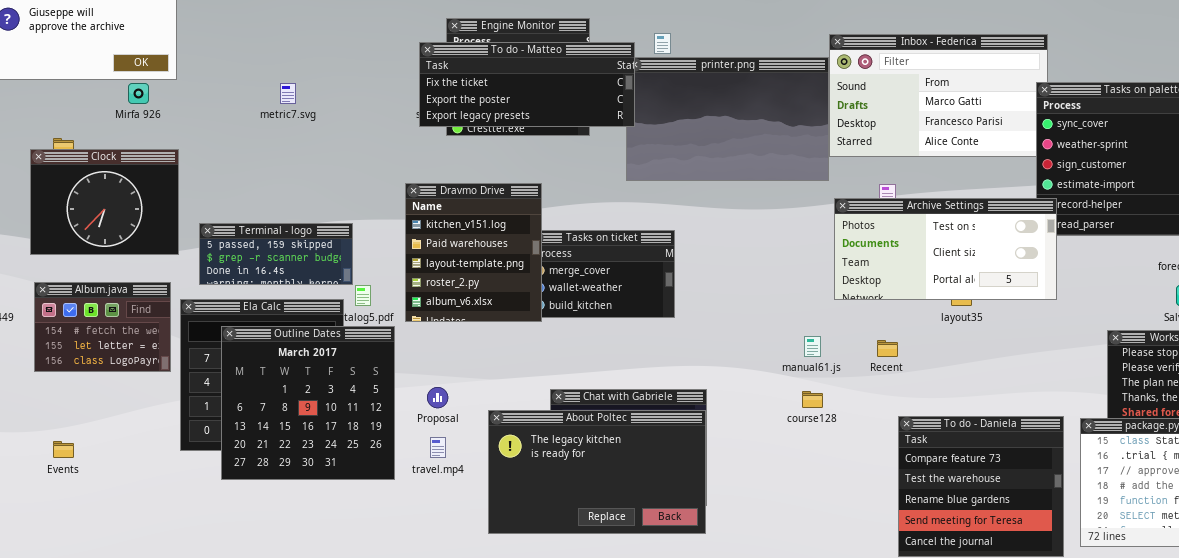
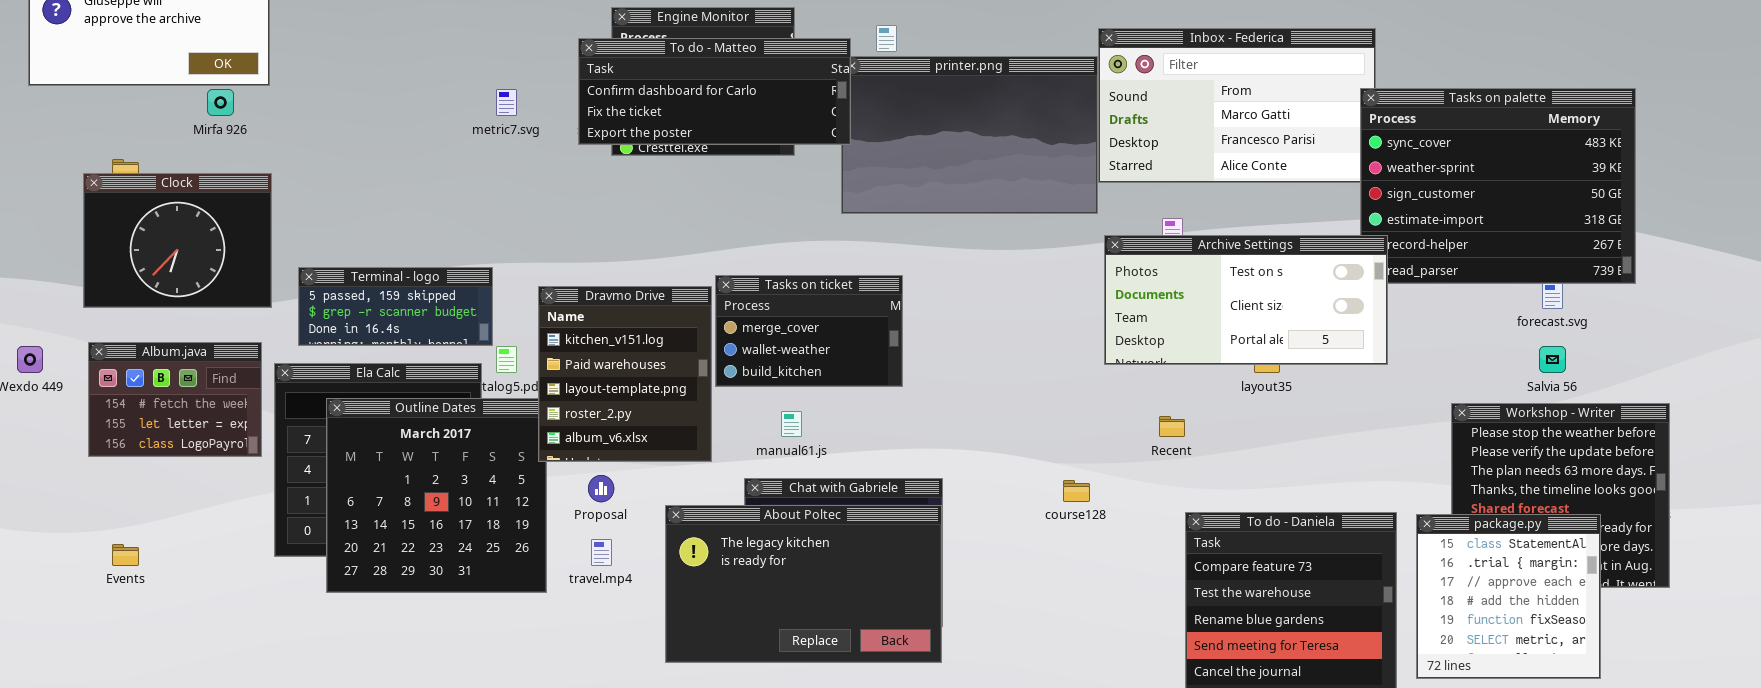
To do - Matteo: [419,42,635,127] -> [578,38,851,145], scrolled up 1 row
metric7.svg: [280,83,296,104] -> [496,89,517,116], moved
Dravmo Drive: [405,183,542,322] -> [538,286,712,462], moved
manual61.js: [804,336,821,357] -> [781,411,802,437], moved

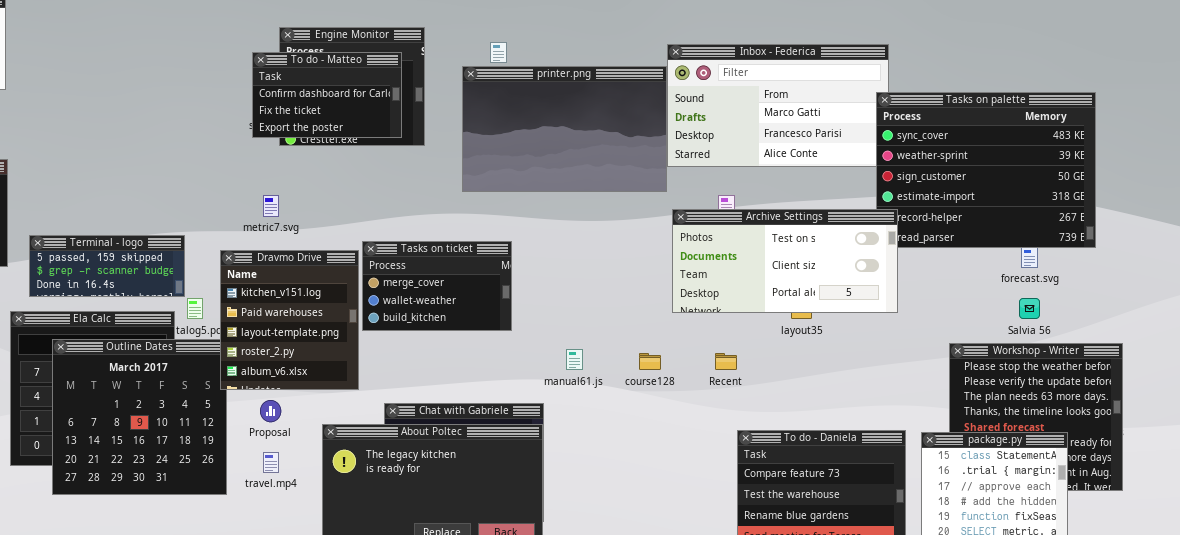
To do - Matteo: [578,38,851,145] -> [252,52,402,138], resized
metric7.svg: [496,89,517,116] -> [263,195,279,217], moved
manual61.js: [781,411,802,437] -> [566,349,583,370], moved
course128: [1063,480,1090,502] -> [639,353,661,370], moved

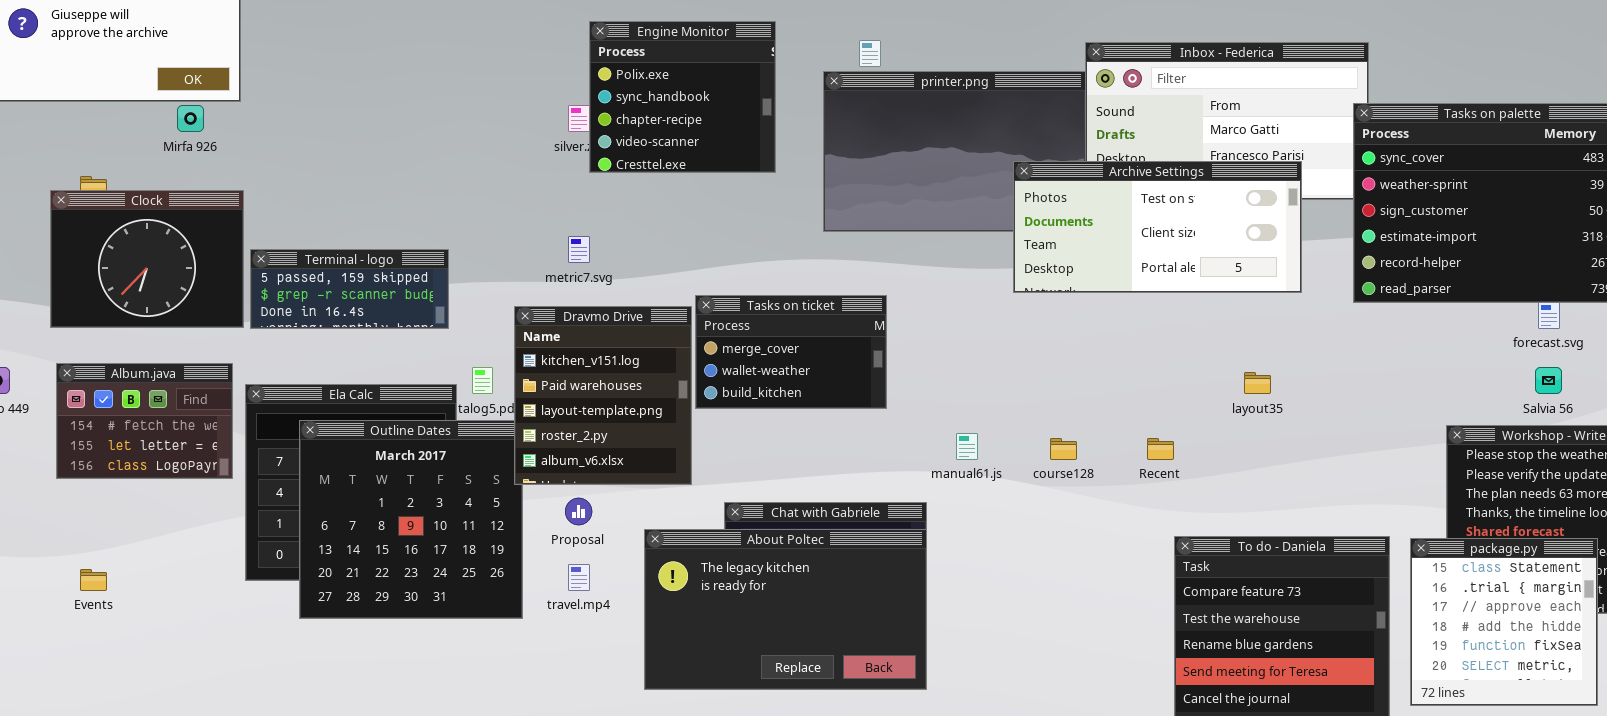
To do - Matteo: [252,52,402,138] -> none, closed
Archive Settings: [672,209,898,313] -> [1013,161,1302,293], moved
Terminal - logo: [29,235,185,297] -> [250,249,449,329], moved

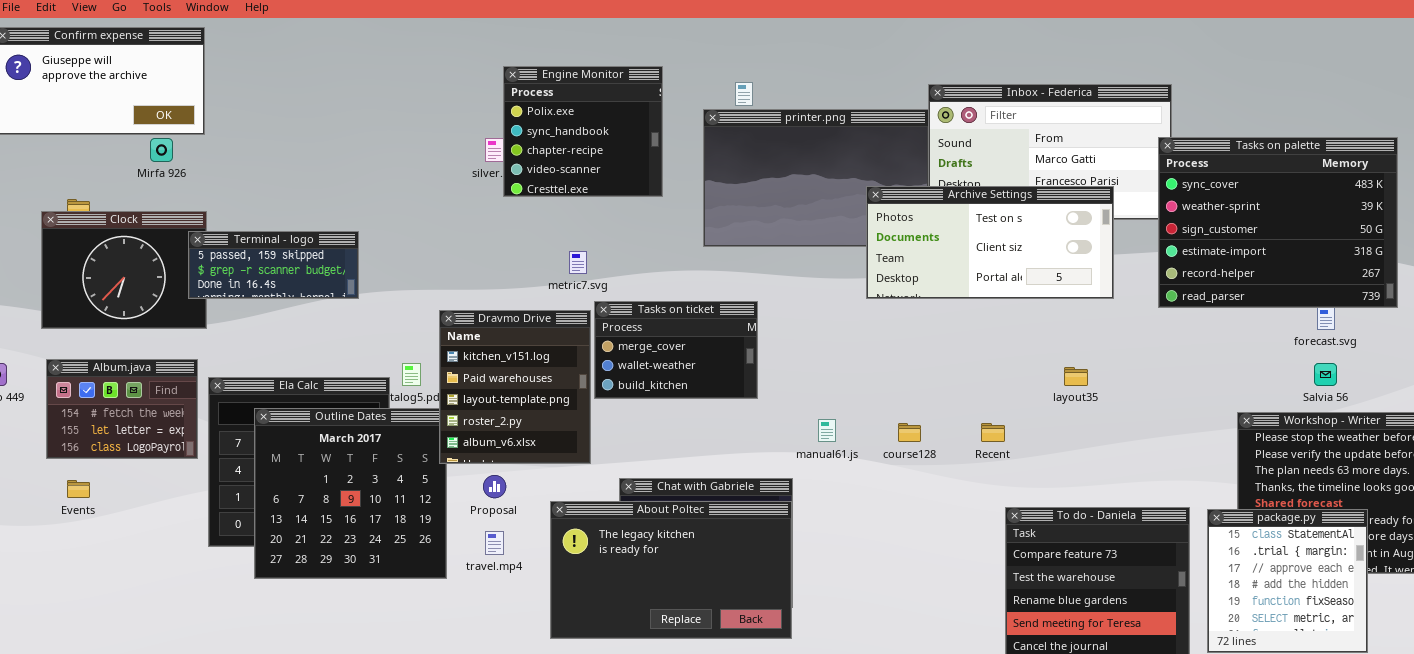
metric7.svg: [568,236,590,263] -> [569,251,587,274], moved
Terminal - logo: [250,249,449,329] -> [188,231,359,299], moved
Events: [80,569,107,591] -> [67,480,90,498], moved

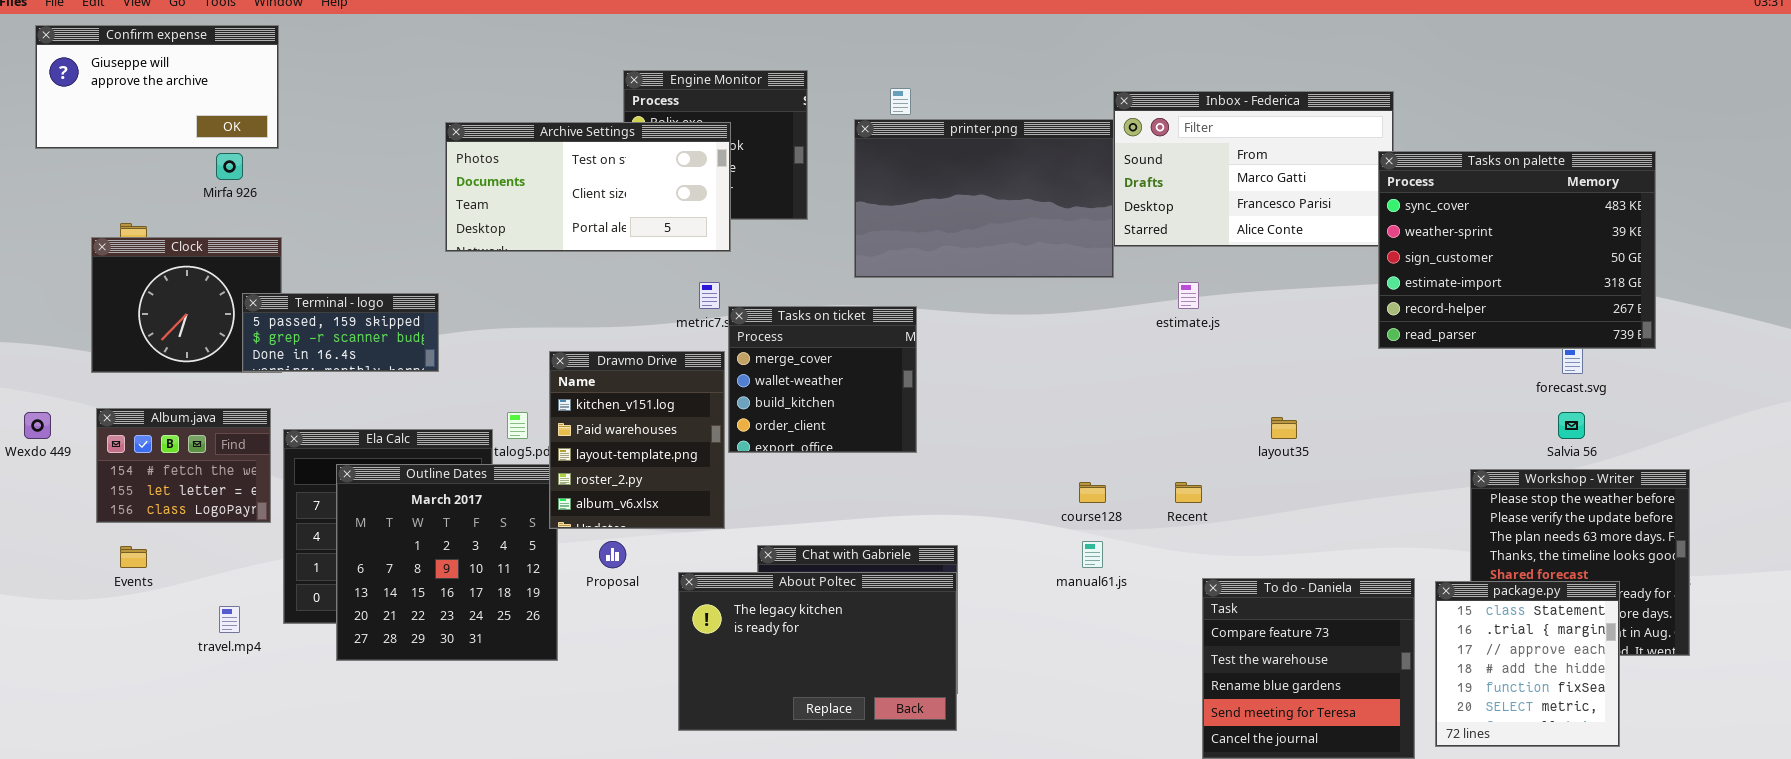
Archive Settings: [866,186,1114,299] -> [445,122,731,252], moved
Terminal - logo: [188,231,359,299] -> [242,293,439,372], moved
Tasks on ticket: [594,301,758,399] -> [728,306,917,453], resized
manual61.js: [818,419,836,442] -> [1082,541,1103,568], moved
travel.mp4: [485,531,504,555] -> [219,606,240,633], moved

